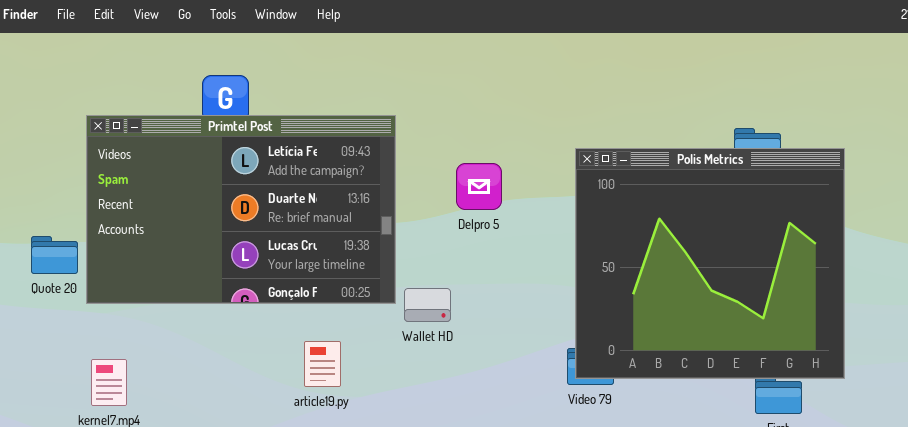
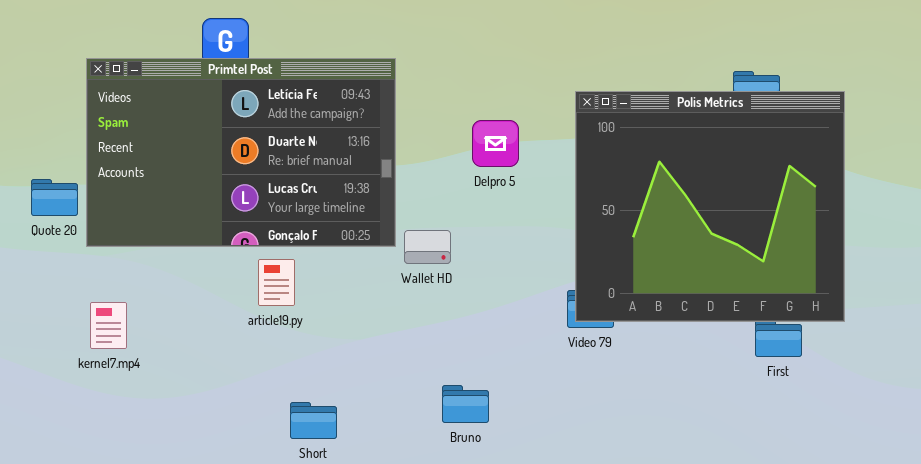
Delpro 5: [456,163,502,210] -> [472,120,519,167], moved
article19.py: [304,341,341,387] -> [258,259,295,306], moved

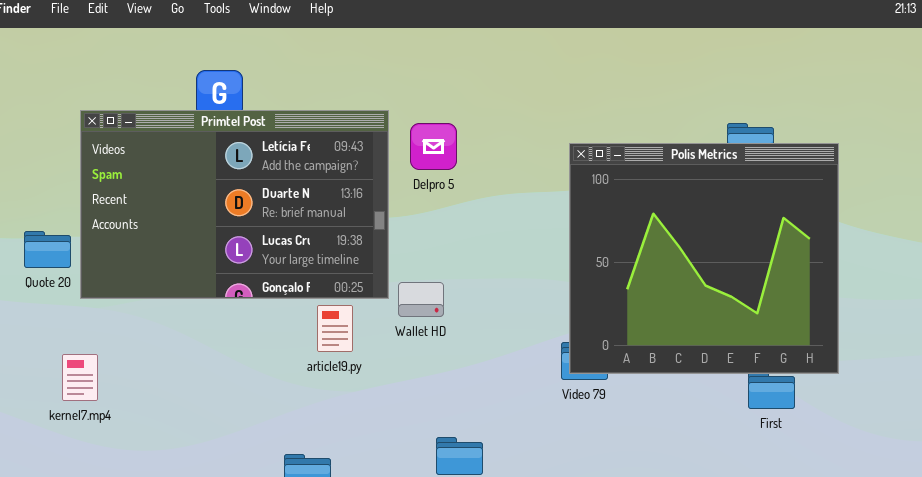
Delpro 5: [472,120,519,167] -> [410,123,457,170], moved
article19.py: [258,259,295,306] -> [317,305,353,352], moved
kernel7.mp4: [90,302,127,349] -> [62,354,98,401], moved

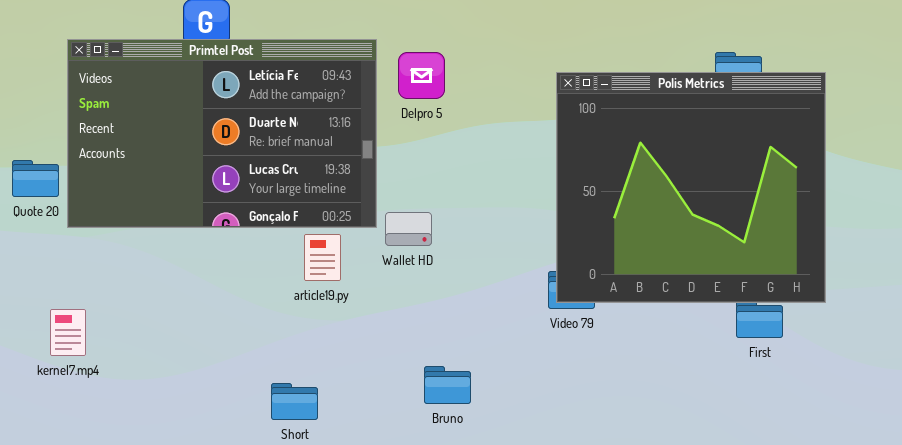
kernel7.mp4: [62,354,98,401] -> [50,309,86,356], moved

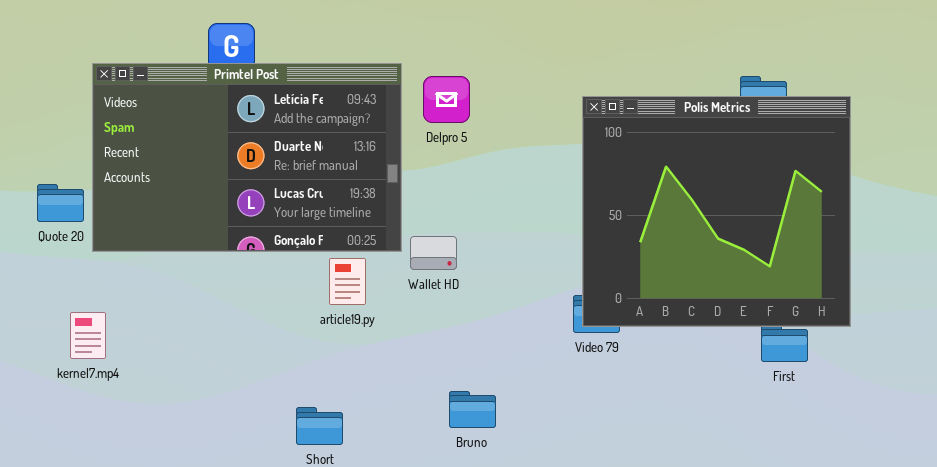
kernel7.mp4: [50,309,86,356] -> [70,312,106,359], moved

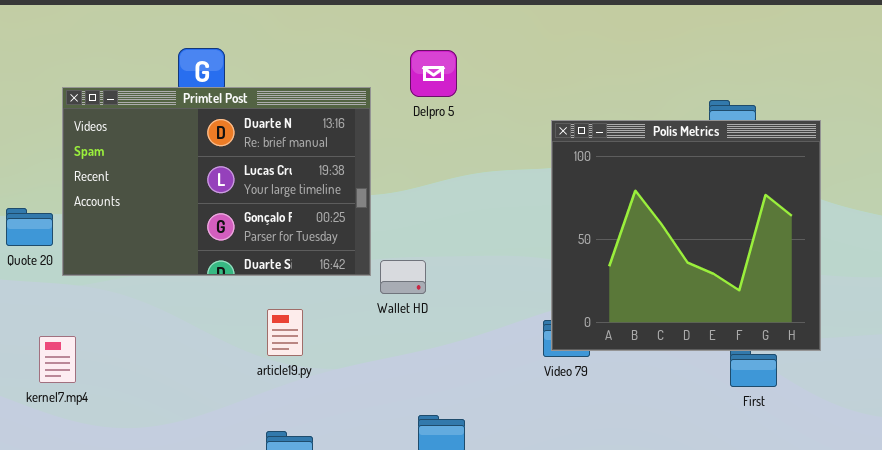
Primtel Post: [92,63,402,252] -> [62,87,371,276], scrolled down 1 row
Delpro 5: [423,76,470,123] -> [410,50,457,97], moved
article19.py: [329,258,366,305] -> [267,309,303,356], moved

